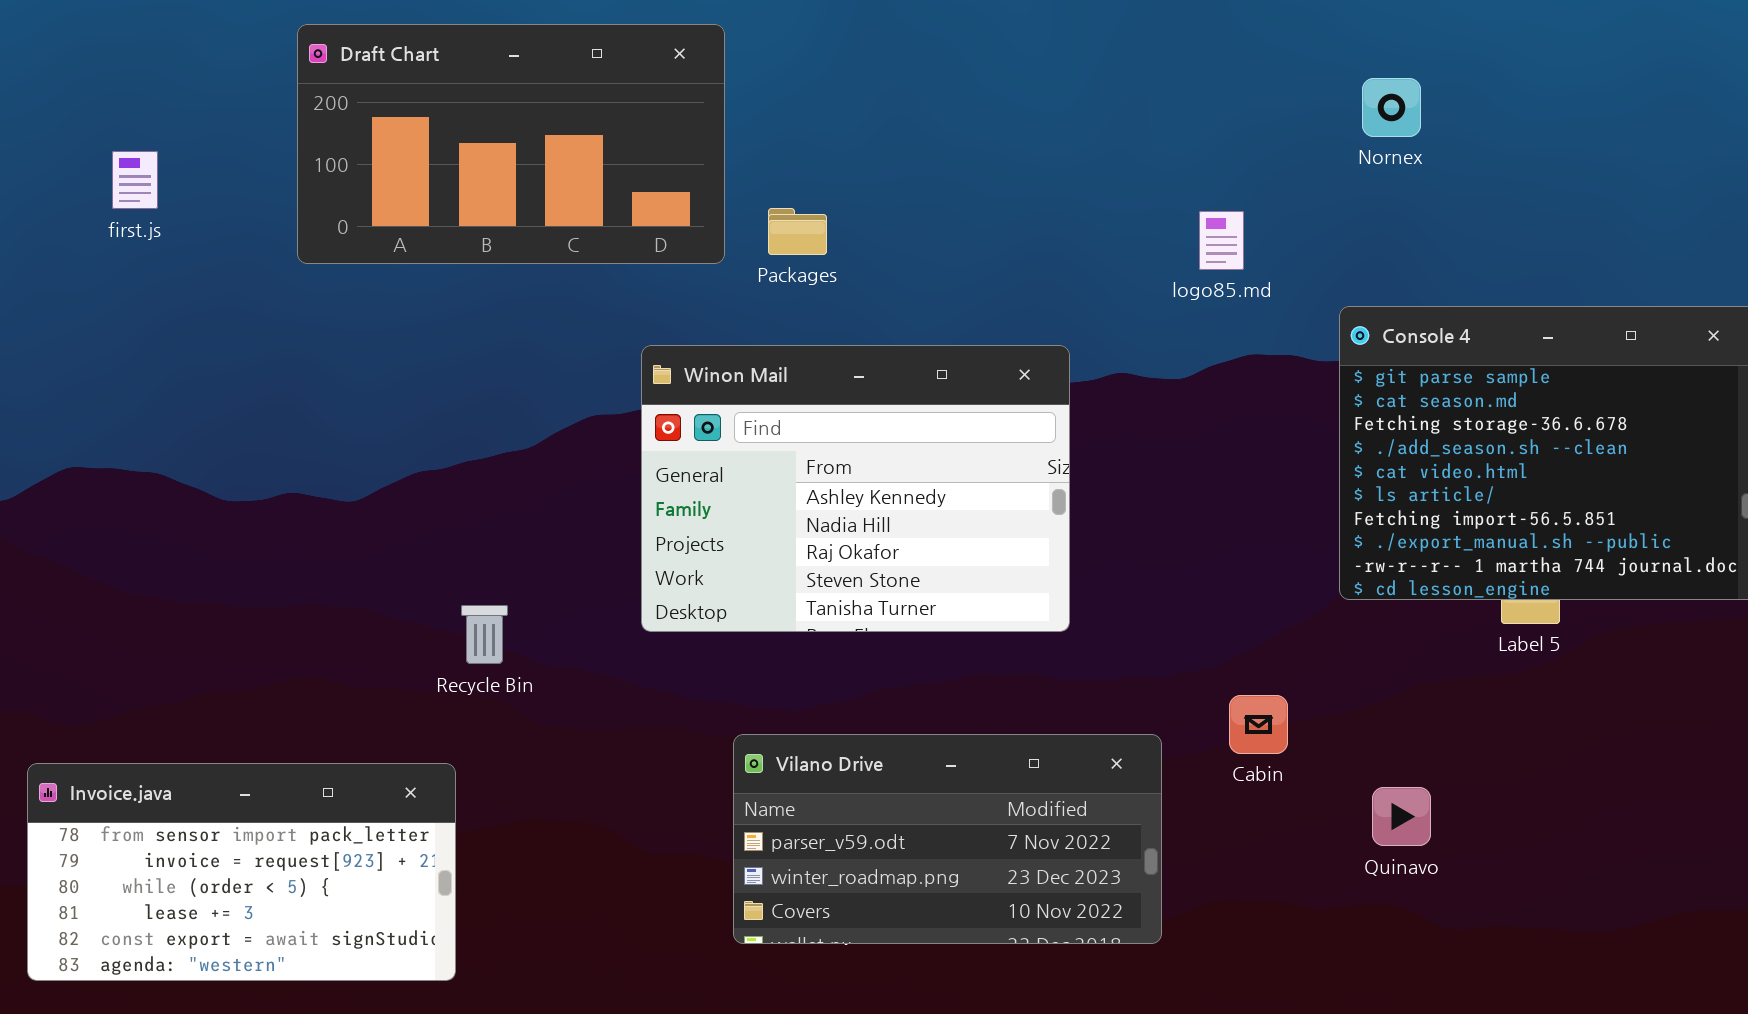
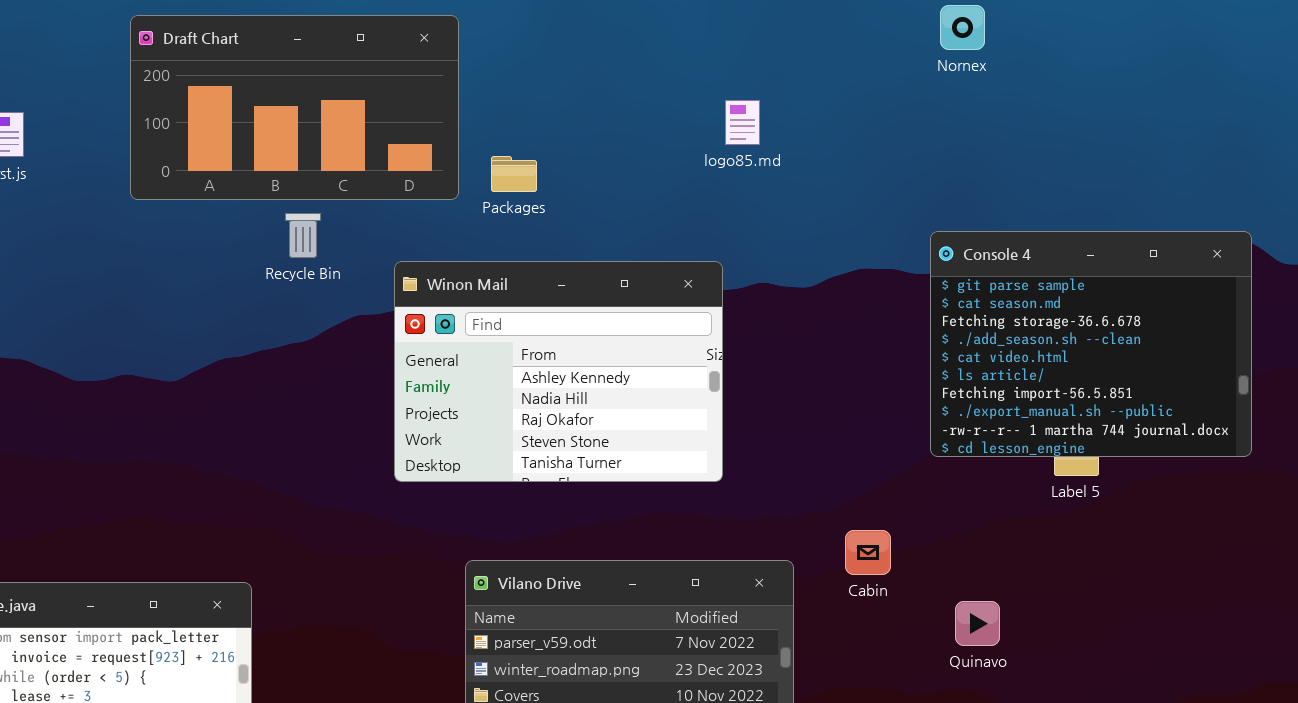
Nornex: [1362,78,1421,137] -> [940,5,985,50], moved
logo85.md: [1199,211,1244,270] -> [725,100,760,145], moved
Recycle Bin: [461,605,508,664] -> [285,213,321,258], moved

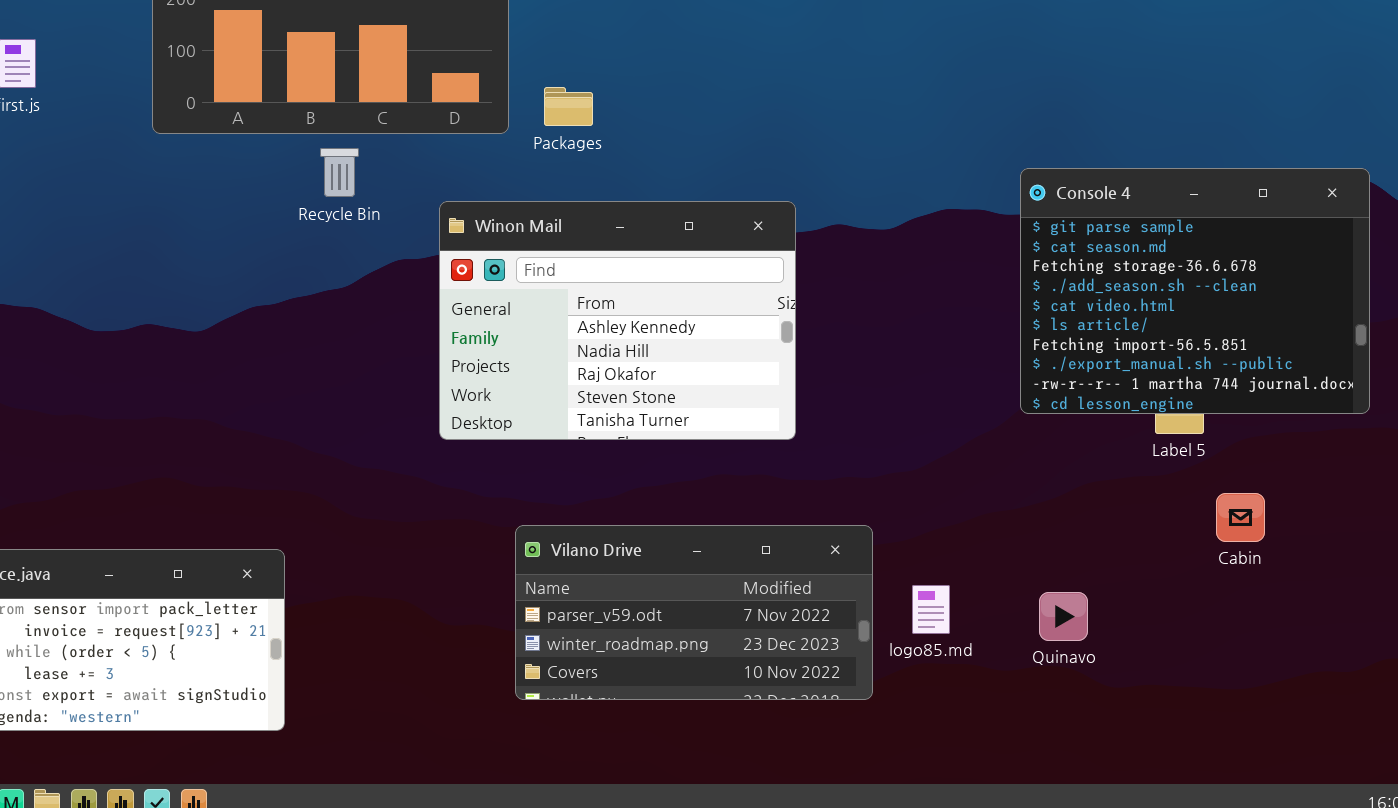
logo85.md: [725,100,760,145] -> [912,585,950,634], moved
Cabin: [845,530,891,575] -> [1216,493,1265,542], moved
Quinavo: [955,601,1000,646] -> [1039,592,1088,641], moved

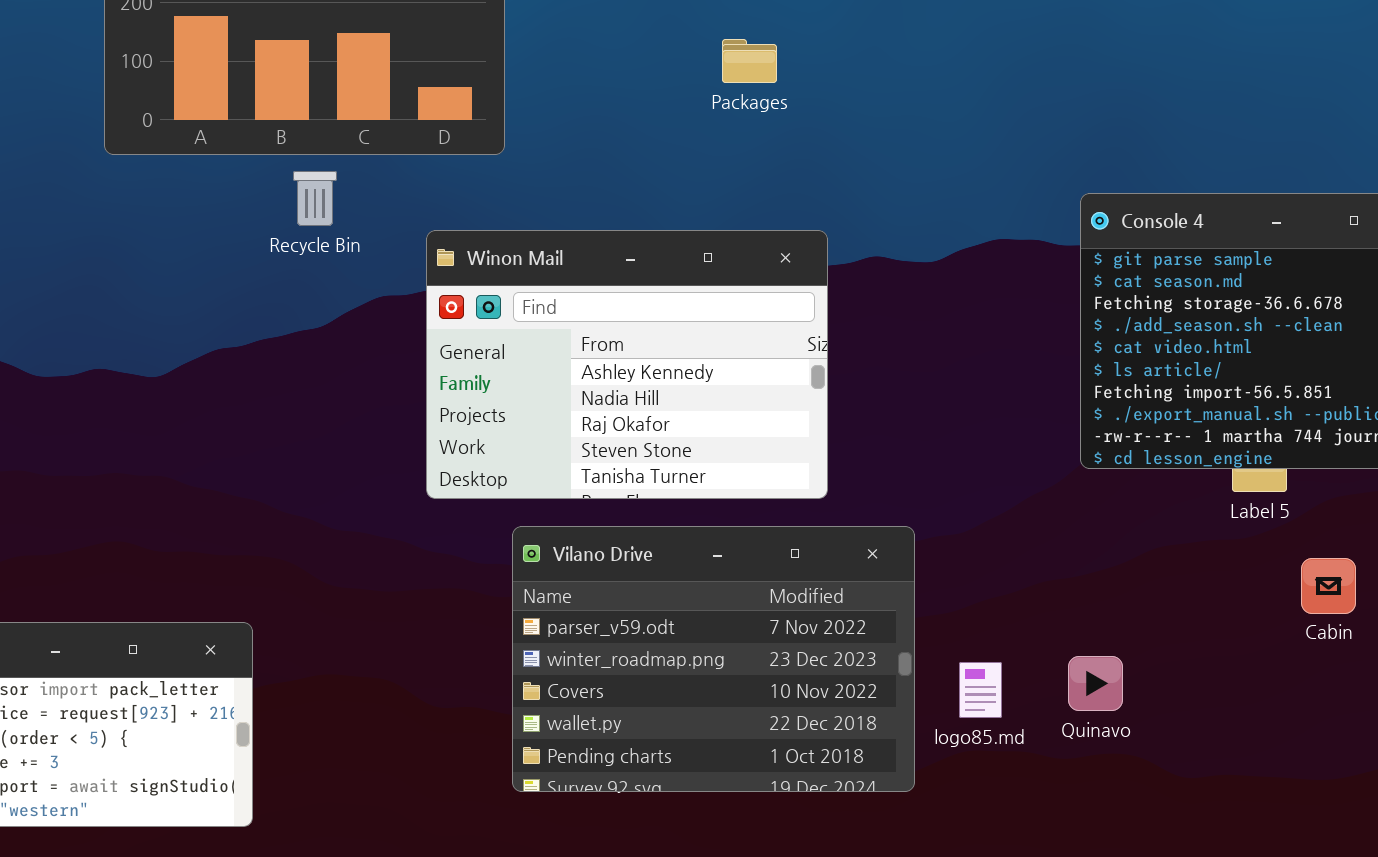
Packages: [544,87,593,126] -> [722,39,777,83], moved
Vilano Drive: [515,525,873,700] -> [512,526,915,792], resized
Quinavo: [1039,592,1088,641] -> [1068,656,1123,711], moved

